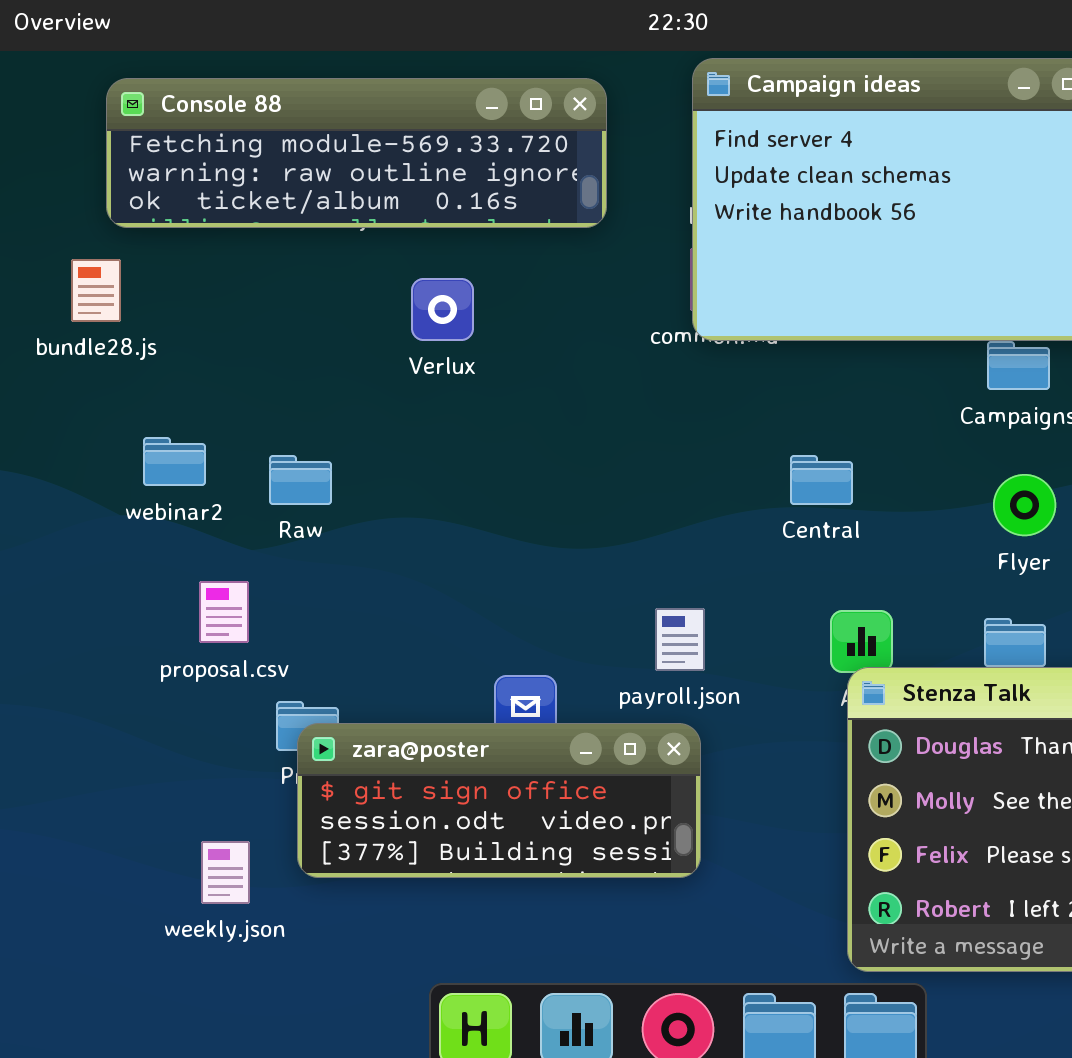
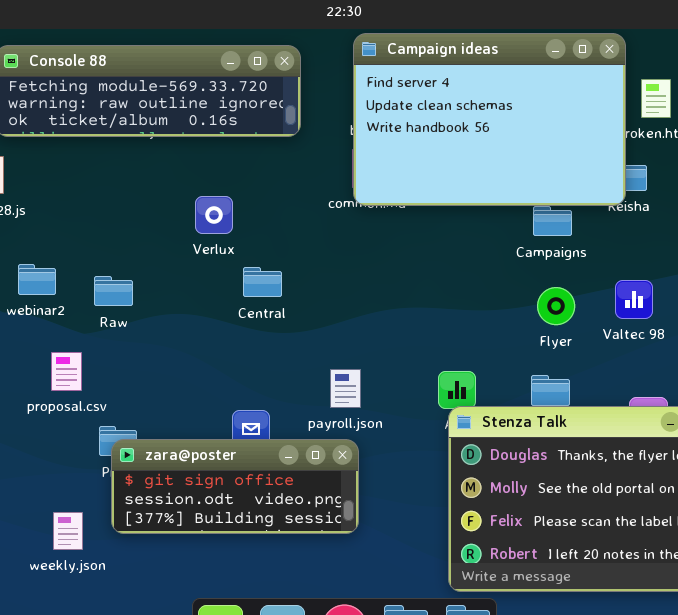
Verlux: [411,278,474,341] -> [195,196,233,234], moved
Central: [790,455,853,505] -> [243,267,282,297], moved

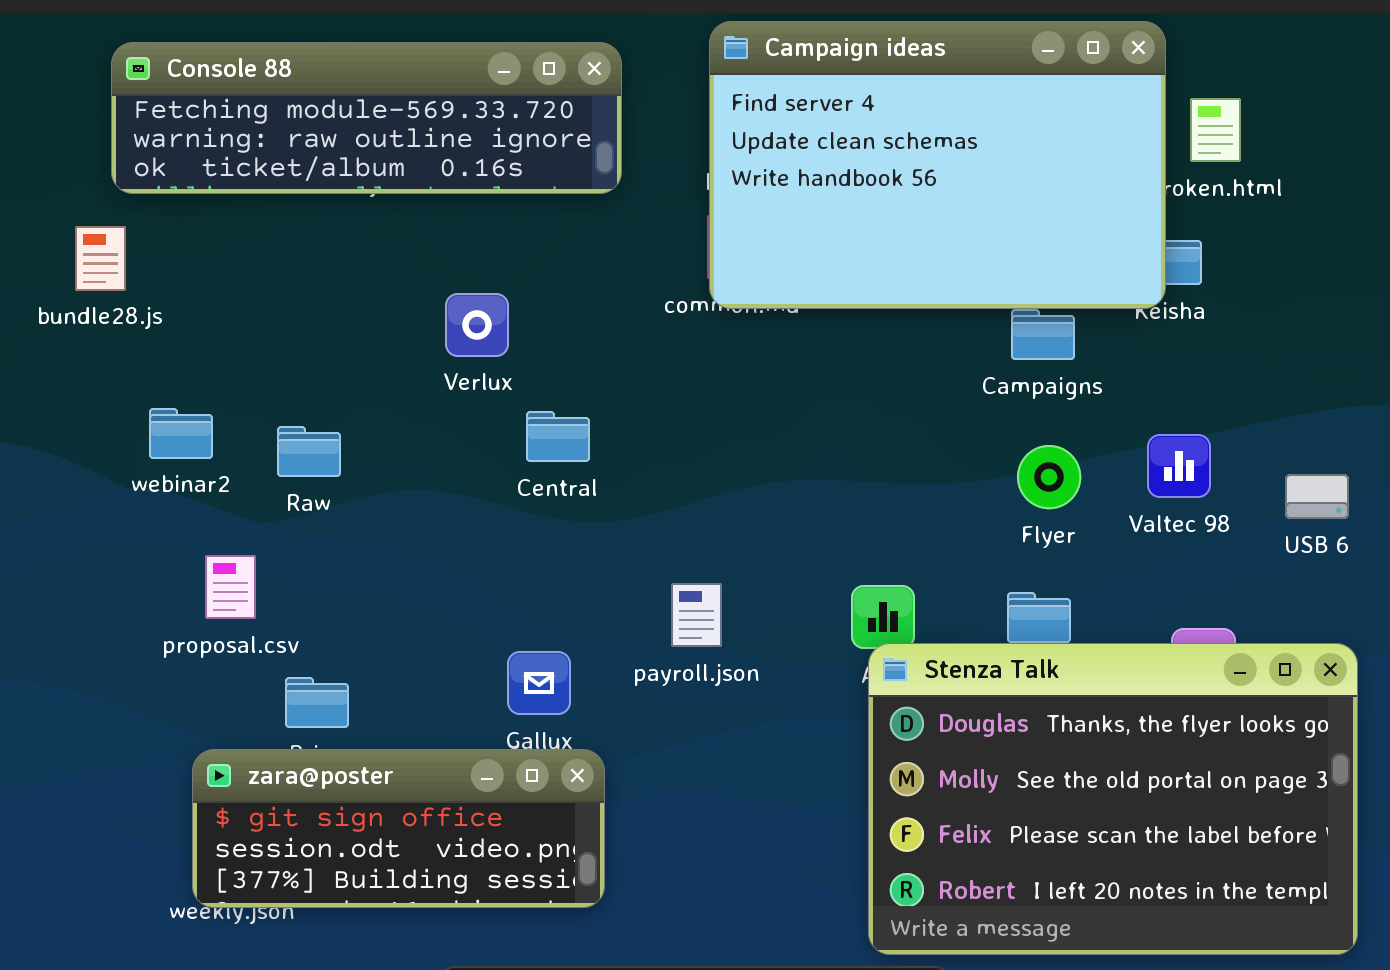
zara@poster: [111,439,359,534] -> [192,749,605,908], moved

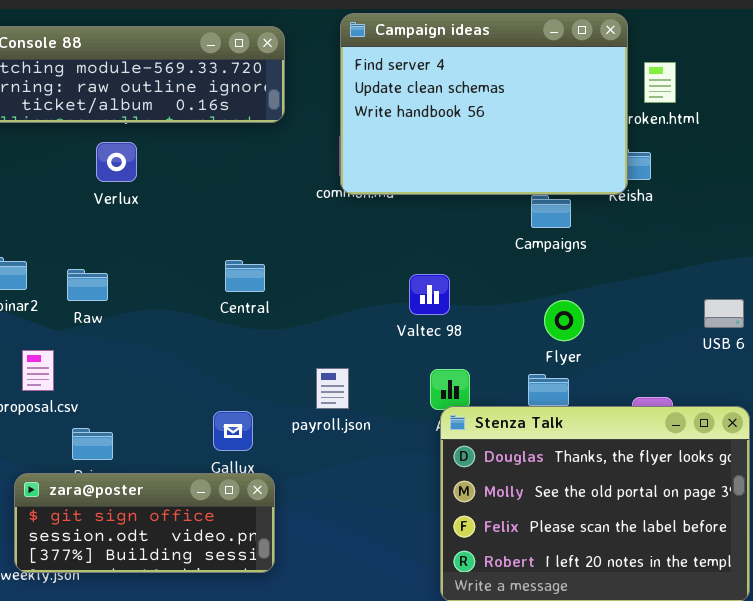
Verlux: [445,293,509,357] -> [96,142,137,182], moved
Valtec 98: [1147,434,1211,498] -> [409,274,450,315], moved
Flyer: [1017,445,1081,509] -> [544,300,584,341], moved

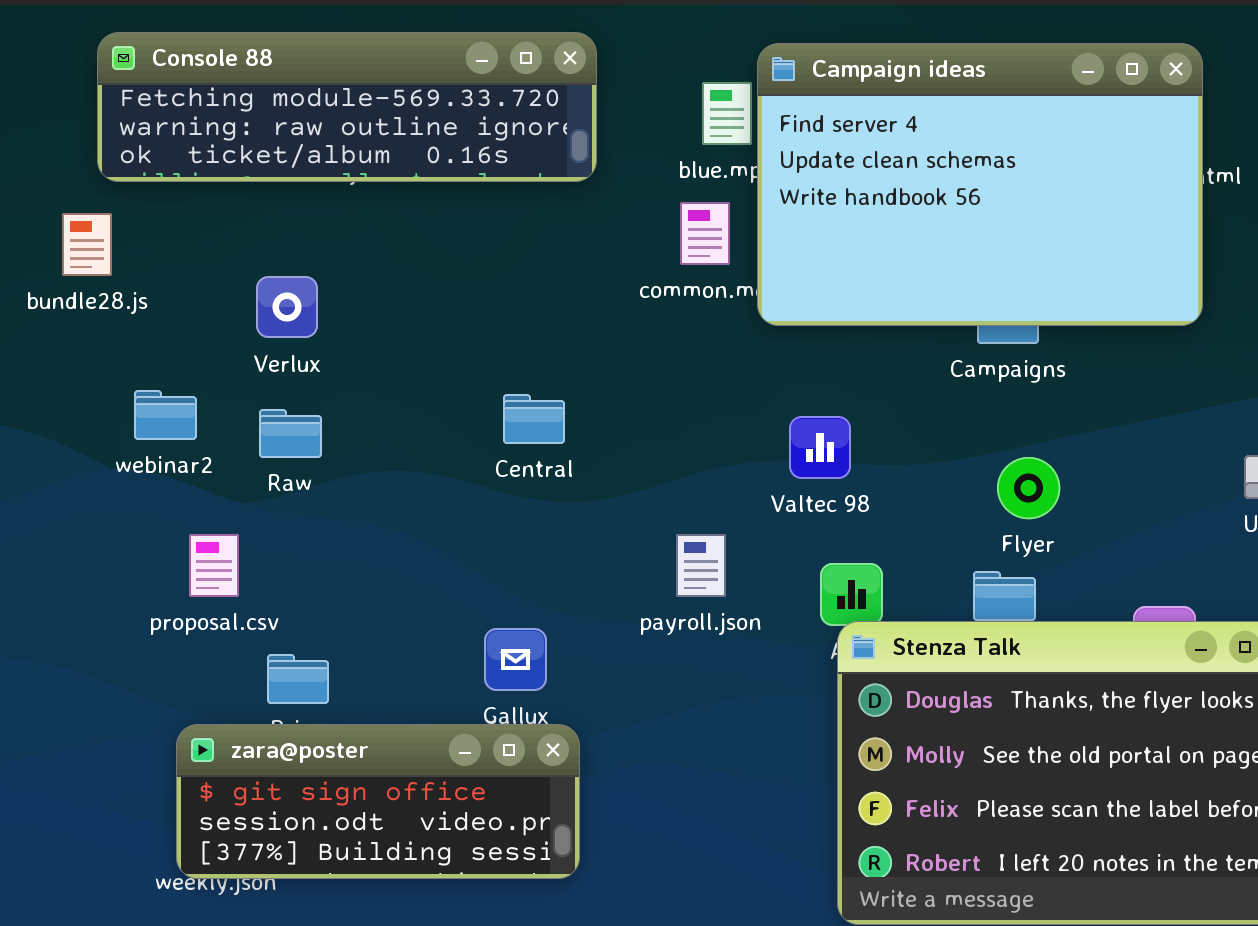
Campaign ideas: [340,13,628,195] -> [757,43,1203,326], moved
Verlux: [96,142,137,182] -> [256,276,318,338], moved
payroll.json: [316,368,349,409] -> [676,534,726,597], moved

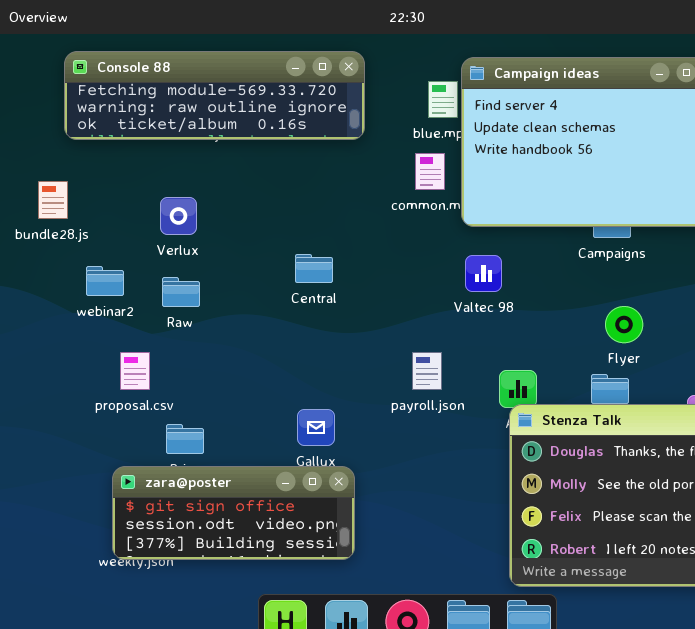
bundle28.js: [62,213,112,276] -> [38,181,68,219], moved
Central: [503,394,565,444] -> [295,254,333,283], moved
Valtec 98: [789,416,851,479] -> [465,255,502,292], moved

